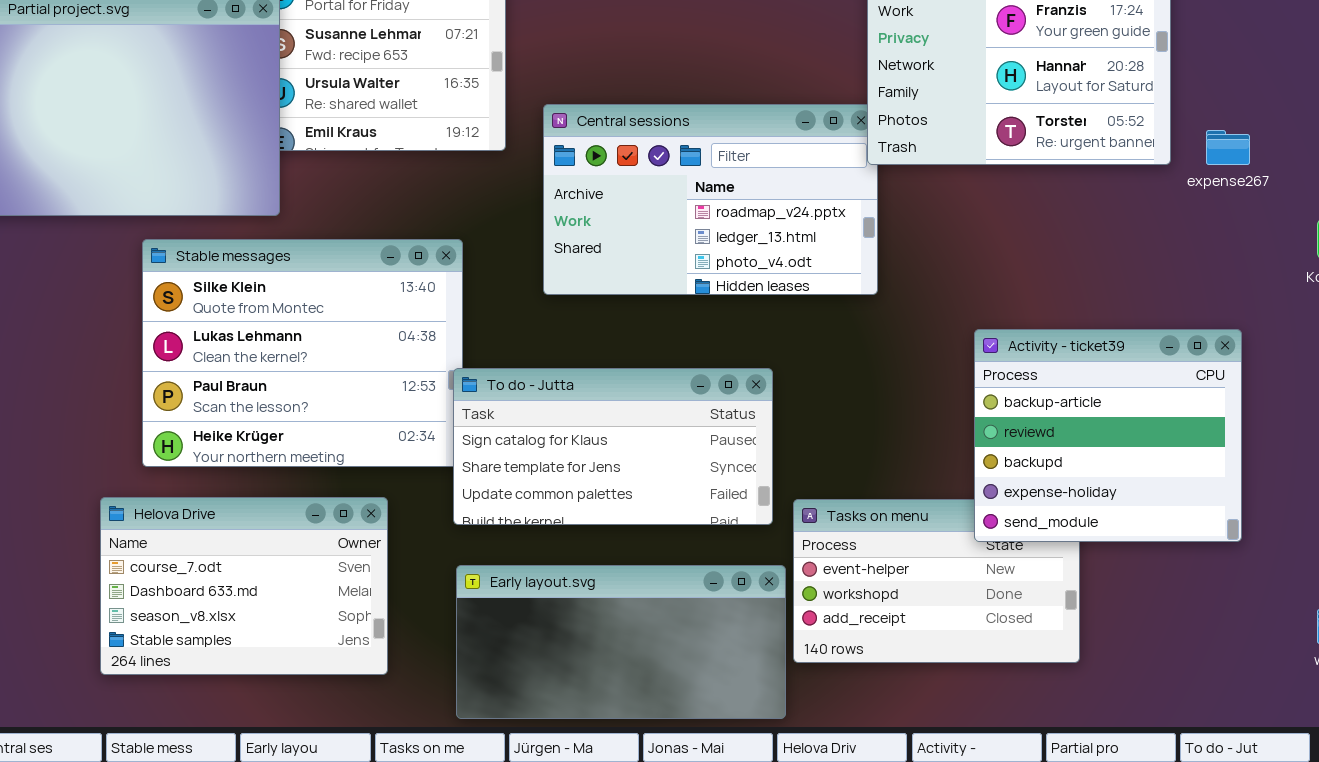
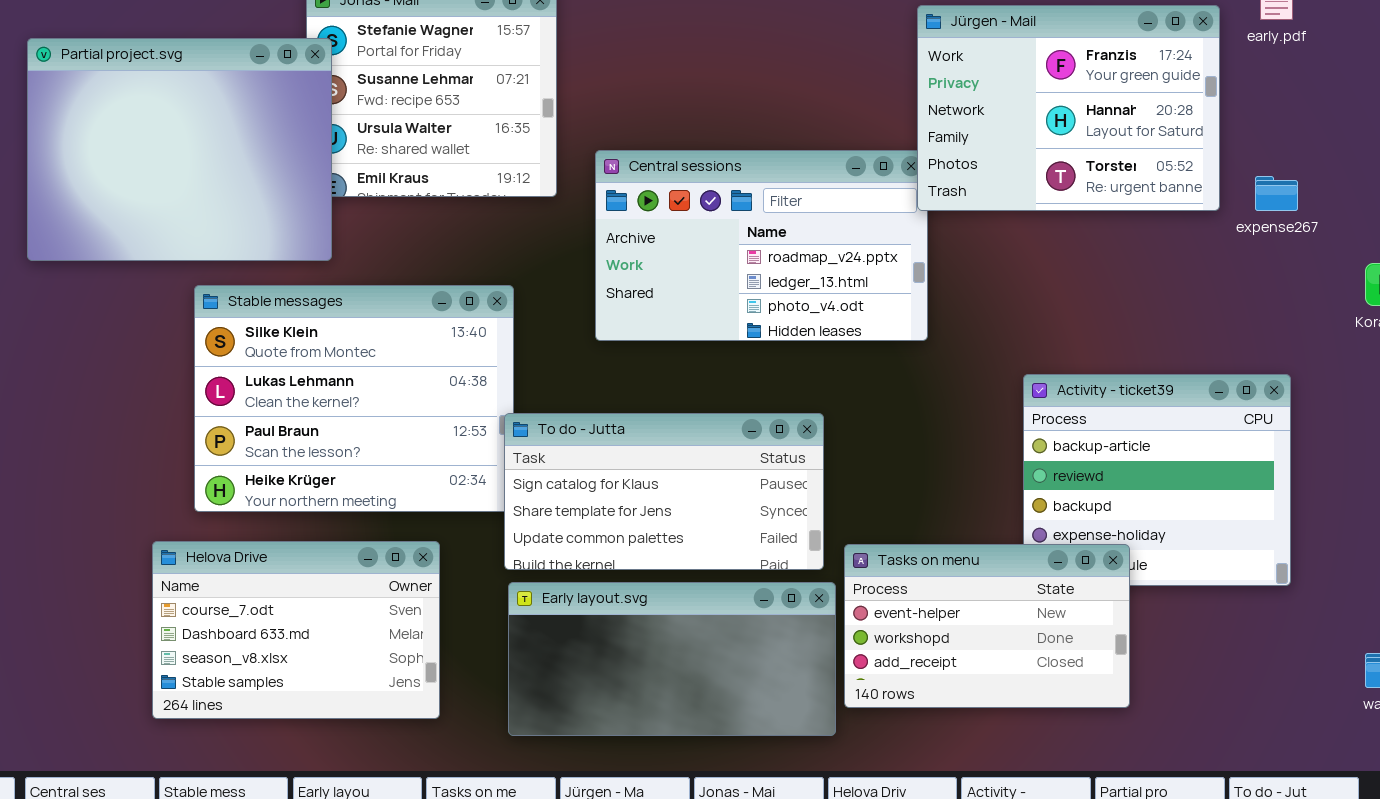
Tasks on menu: [793,499,1080,663] -> [844,544,1130,708], raised
Early layout.svg: [456,565,786,719] -> [508,582,836,736], moved

